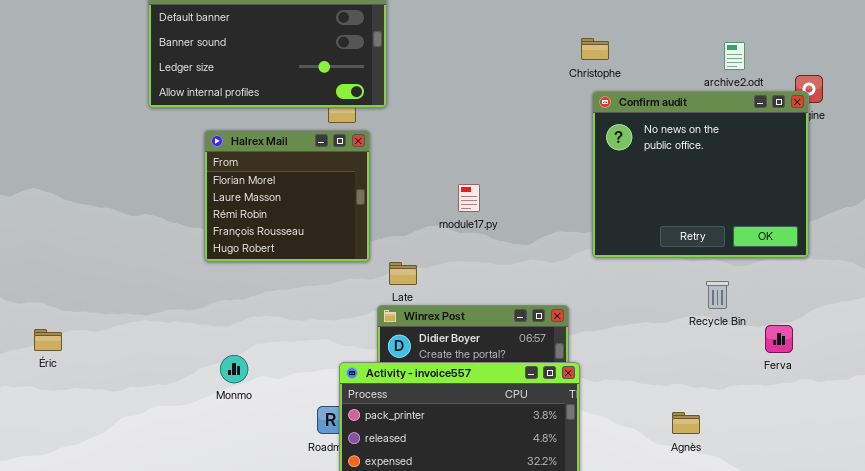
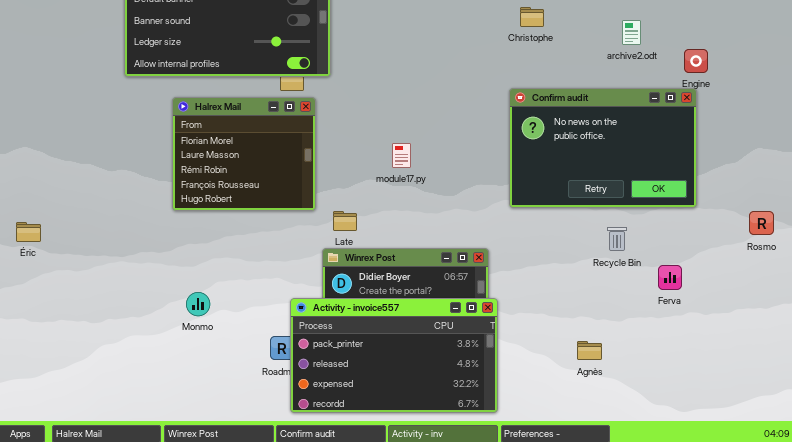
Christophe: [581,38,609,60] -> [520,7,544,27], moved
Confirm audit: [592,91,809,258] -> [509,88,697,208], resized
Éric: [34,329,62,351] -> [16,222,41,242], moved

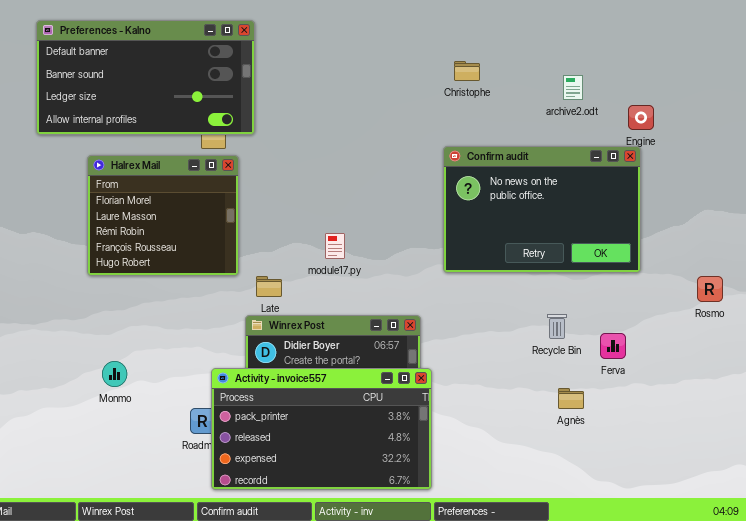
module17.py: [392,143,411,168] -> [325,233,345,259], moved
Recycle Bin: [607,227,627,251] -> [547,314,567,339], moved
Agnès: [577,341,602,360] -> [558,388,584,409], moved

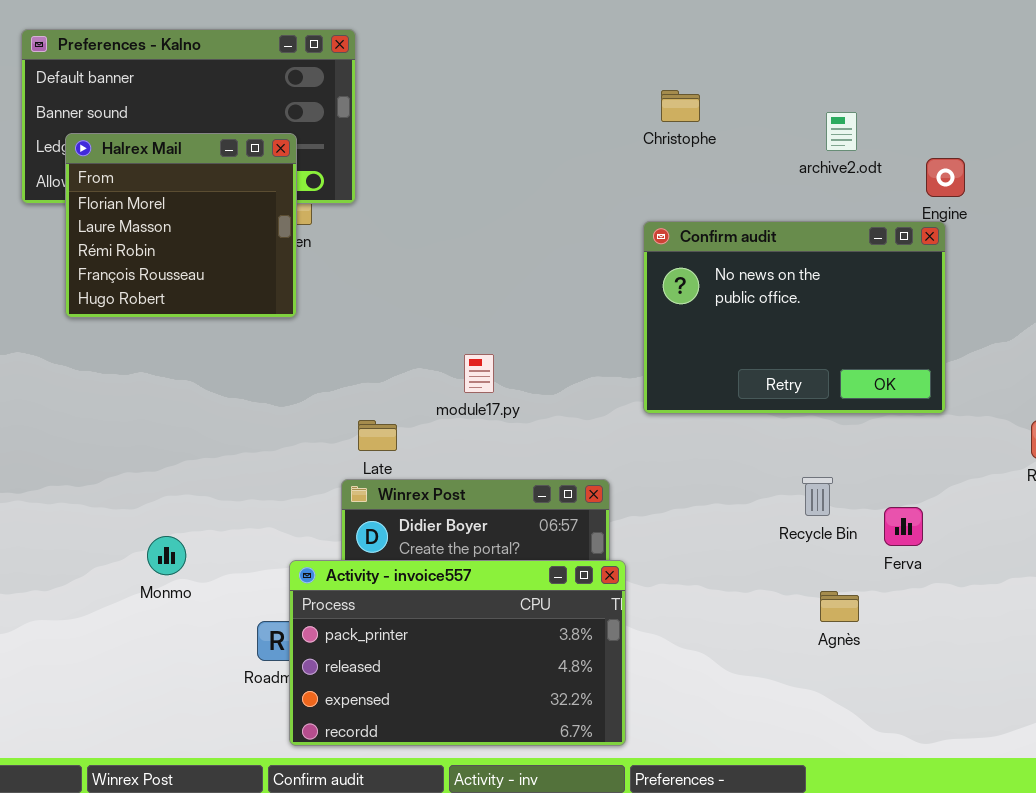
Halrex Mail: [87,155,239,276] -> [65,133,297,318], moved
Monmo: [102,361,127,387] -> [147,536,186,575], moved

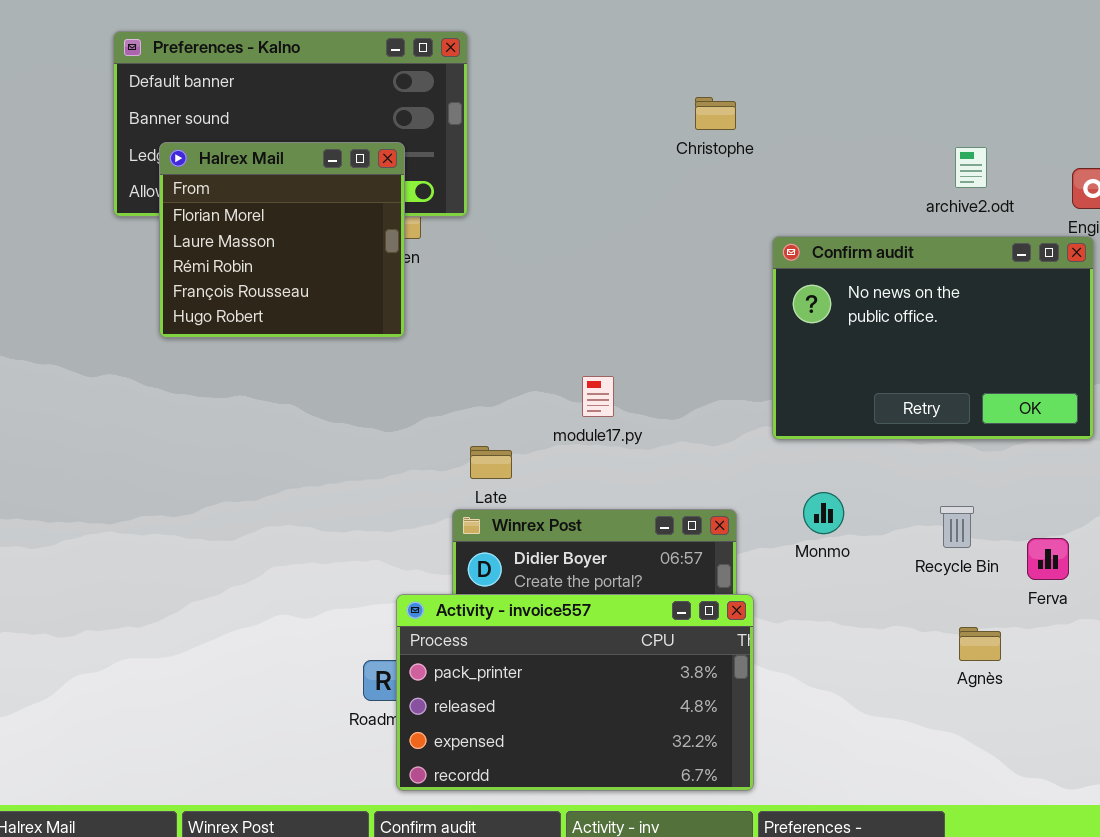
Christophe: [661,90,700,122] -> [695,97,736,130], moved
archive2.odt: [826,112,857,151] -> [955,147,987,188], moved
Monmo: [147,536,186,575] -> [803,492,844,534], moved

